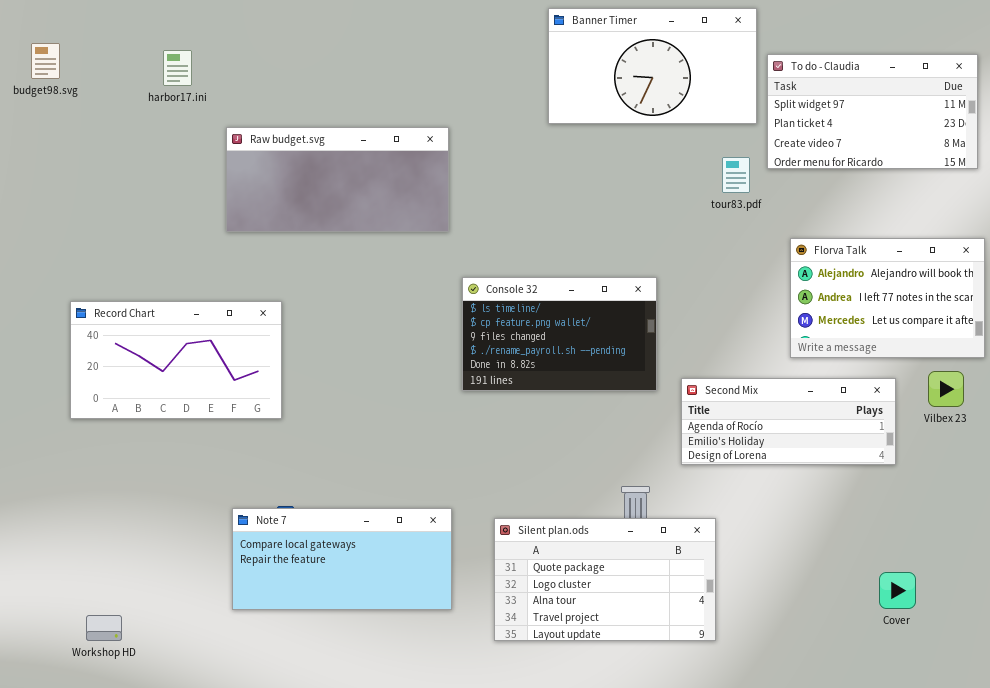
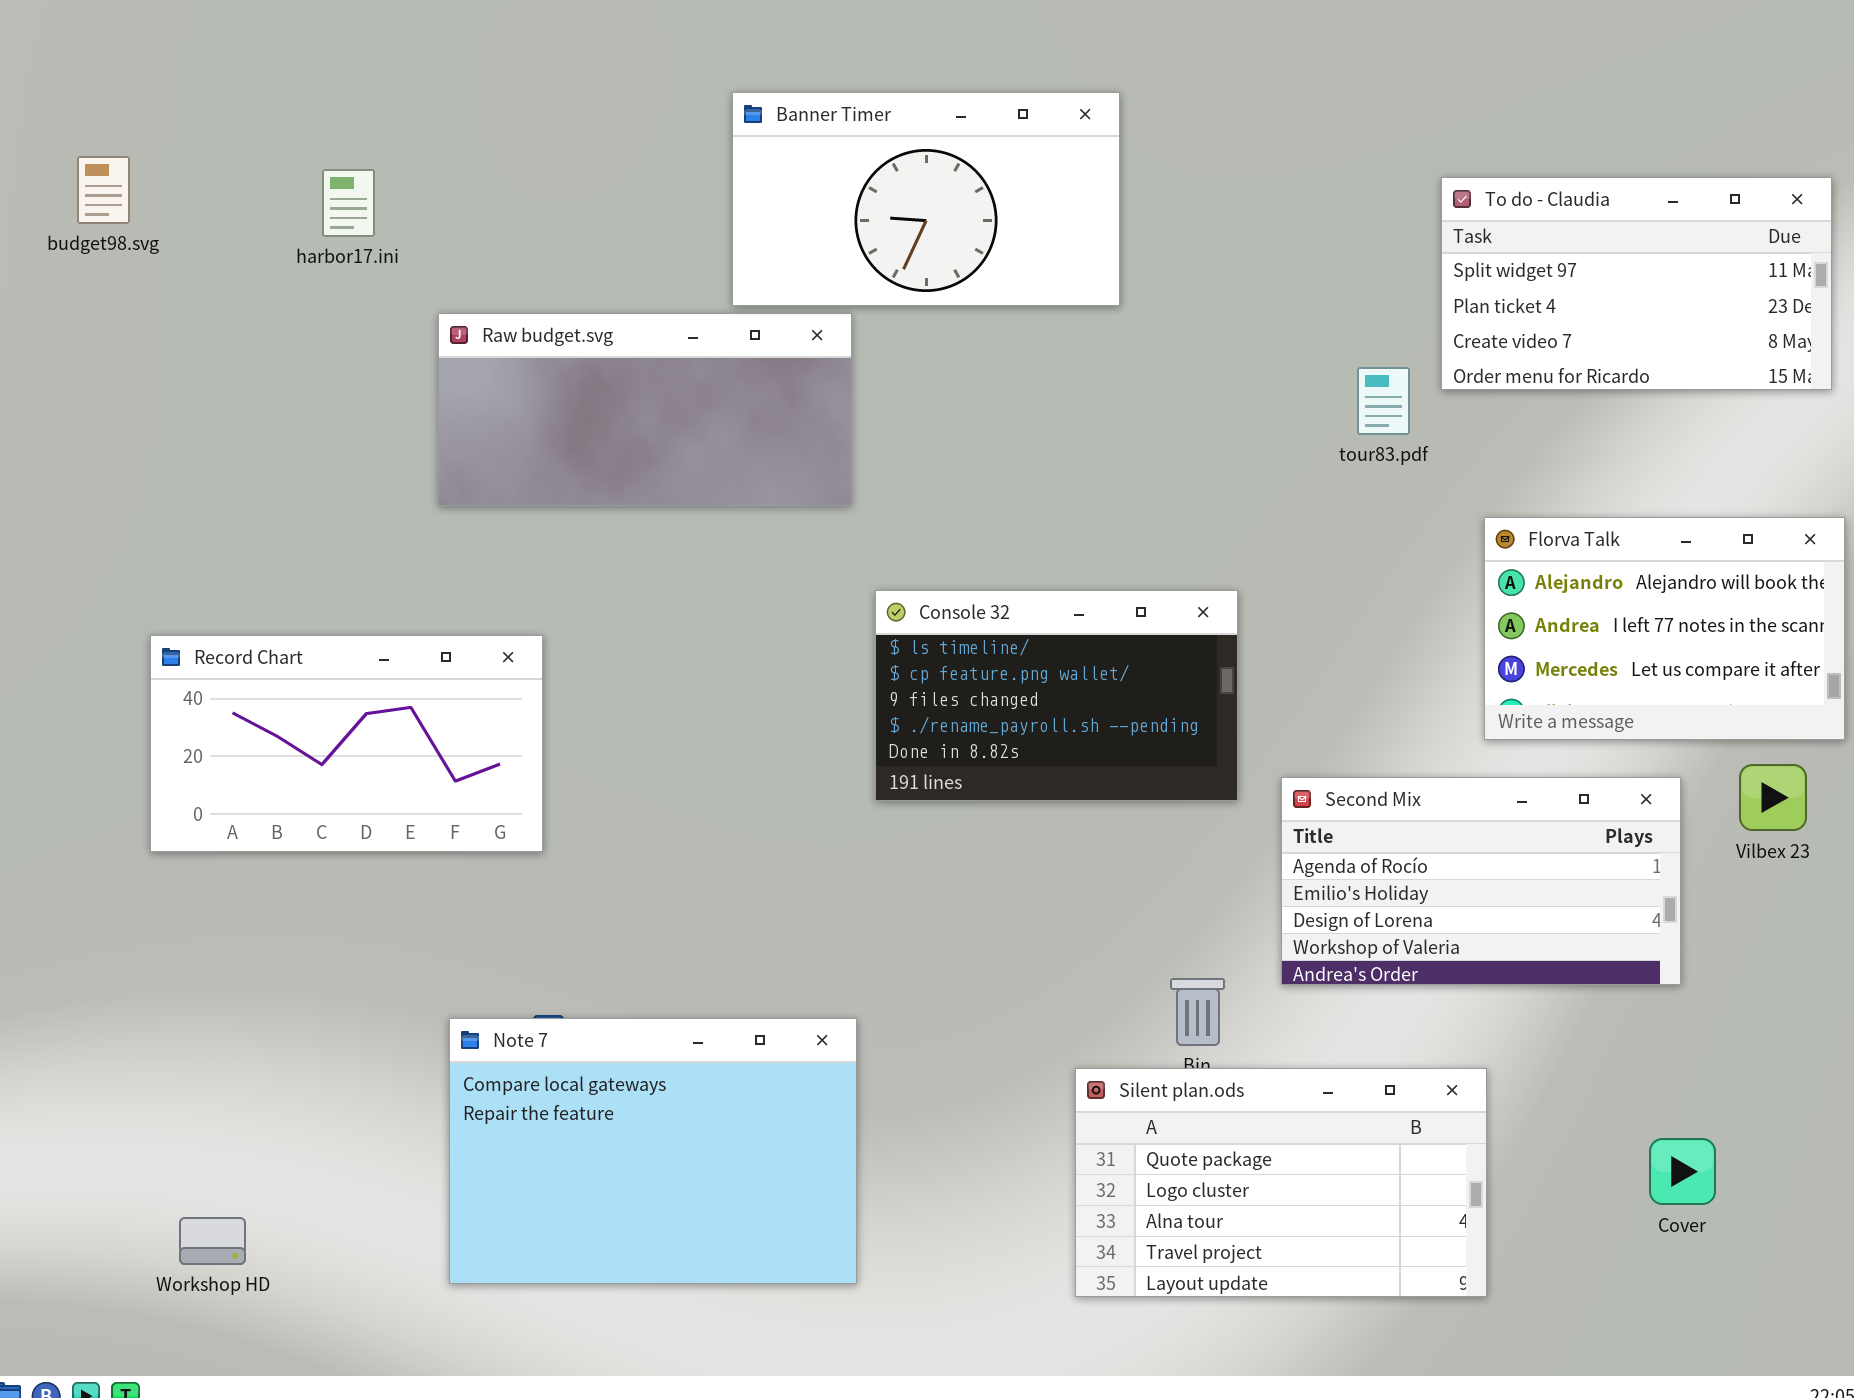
Banner Timer: [548,8,757,124] -> [732,92,1120,306], moved
Second Mix: [681,378,896,465] -> [1281,777,1681,985], resized
Note 7: [232,508,452,610] -> [449,1018,857,1284], resized
Silent plan.ods: [494,518,716,641] -> [1075,1068,1487,1297], moved

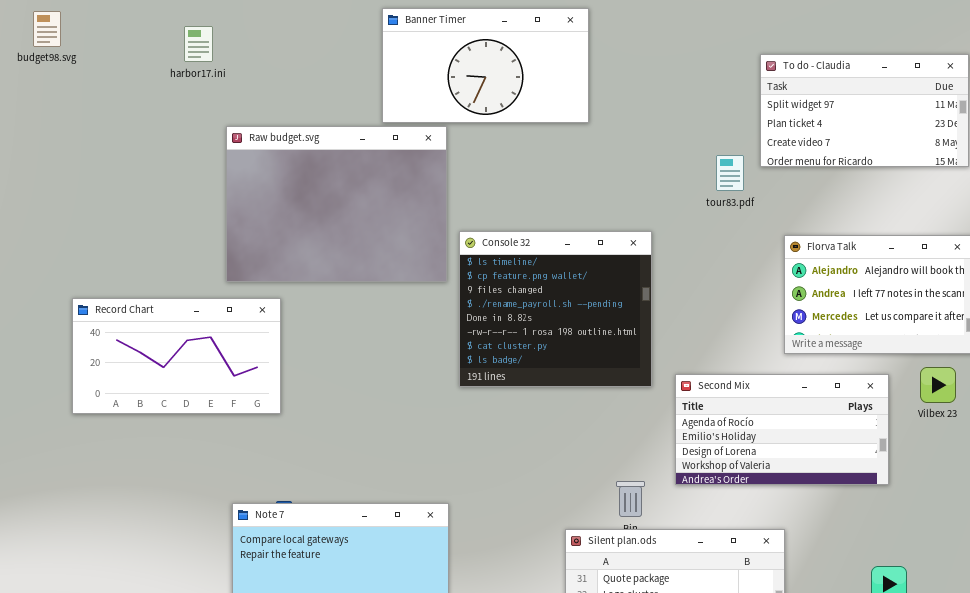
budget98.svg: [77,156,130,224] -> [33,11,61,47], moved
harbor17.ini: [322,169,375,237] -> [184,26,213,62], moved
Raw budget.svg: [438,313,852,506] -> [226,126,447,282], resized
Console 32: [875,590,1238,801] -> [459,231,652,387], resized

